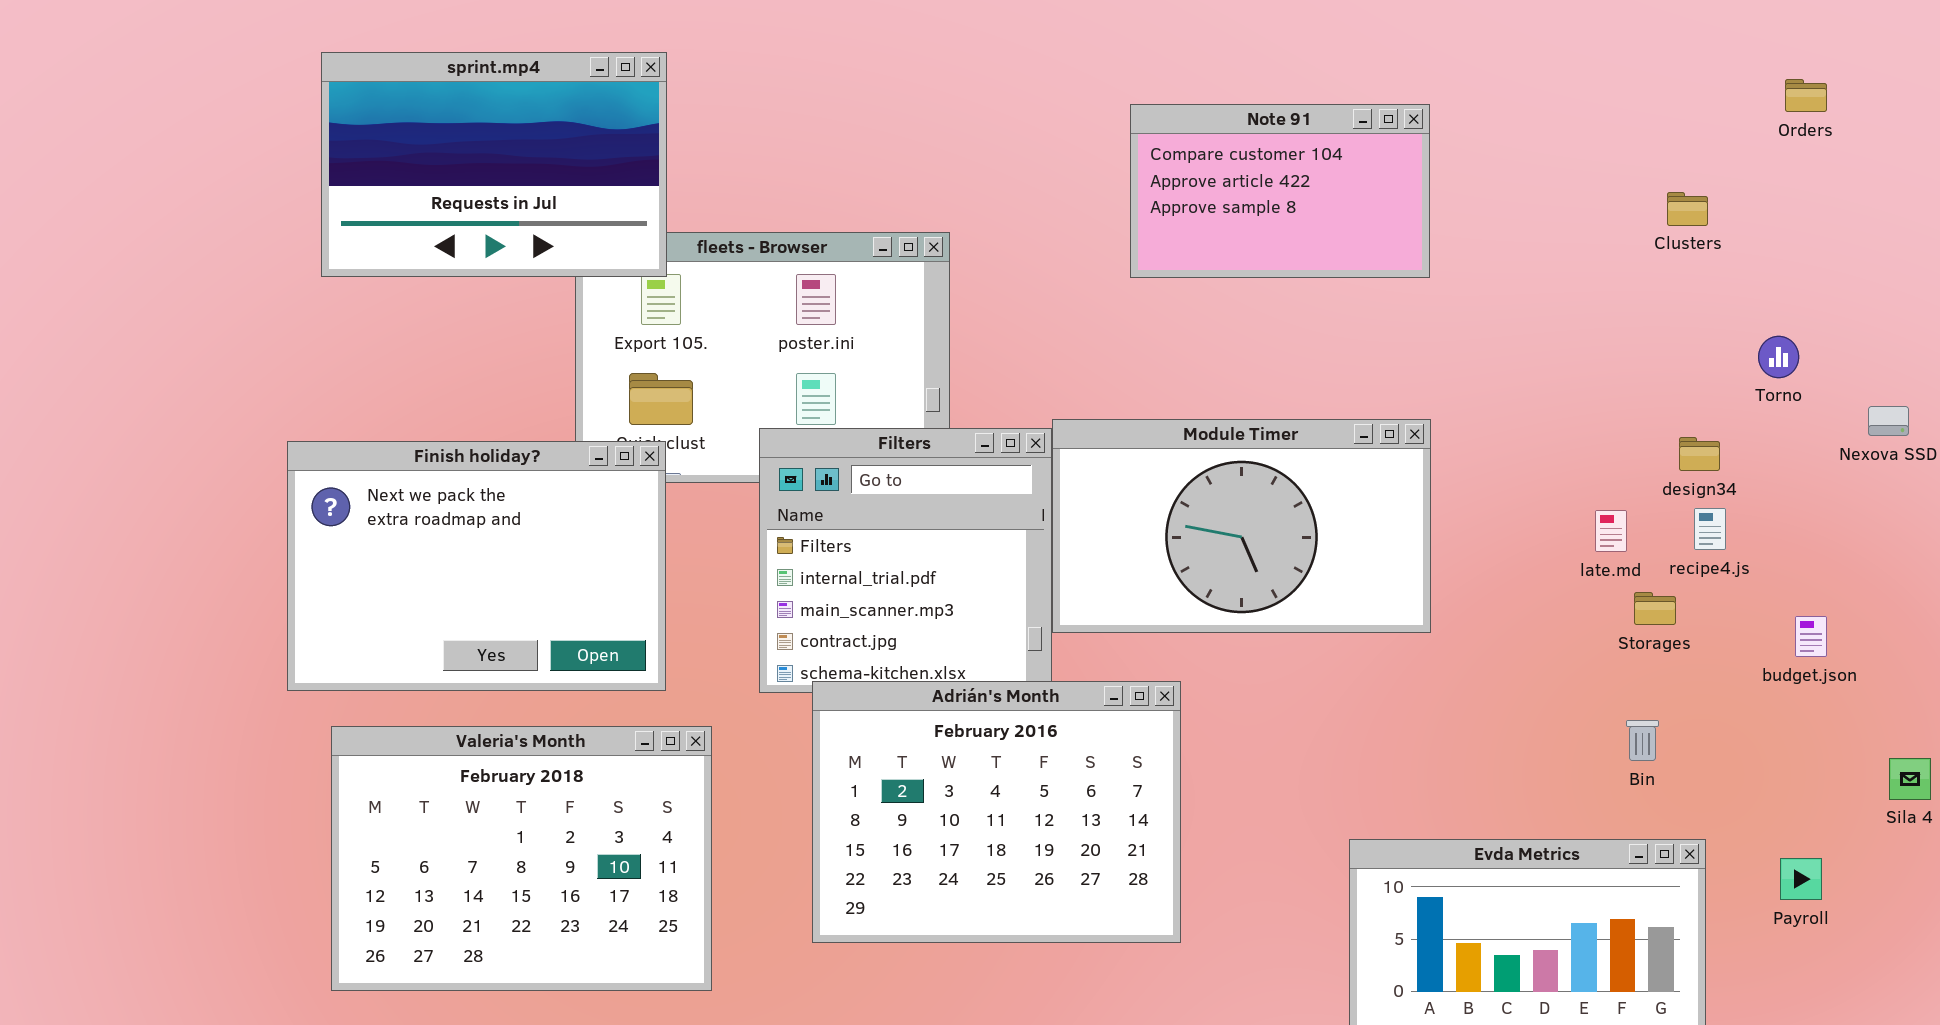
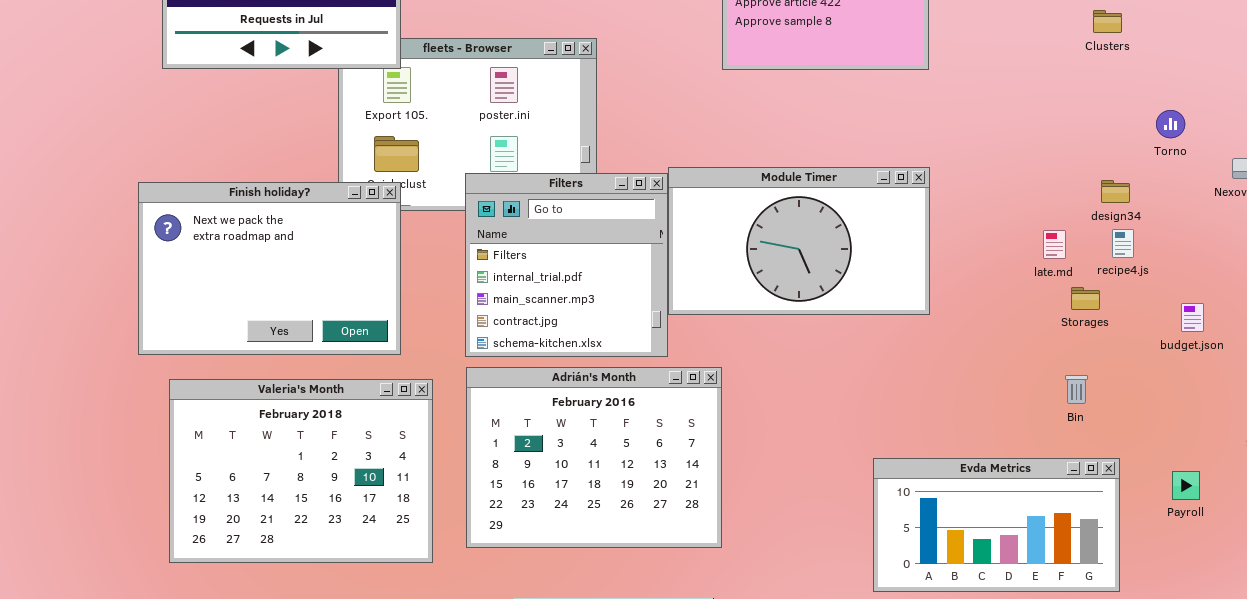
Adrián's Month: [812,681,1181,943] -> [466,367,722,548], moved

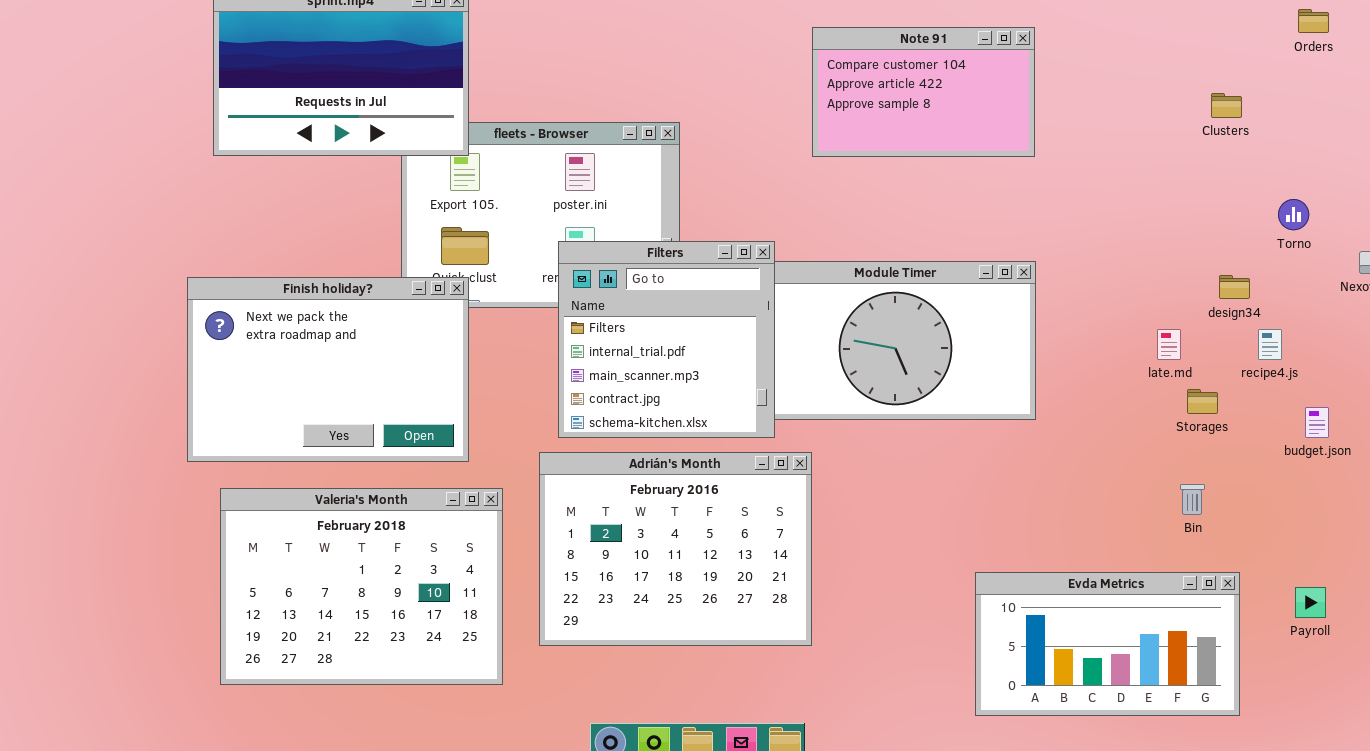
Filters: [465,173,668,357] -> [558,241,775,438], moved
recipe4.js: [1112,229,1134,258] -> [1258,329,1282,360], moved
Adrián's Month: [466,367,722,548] -> [539,452,812,646], moved

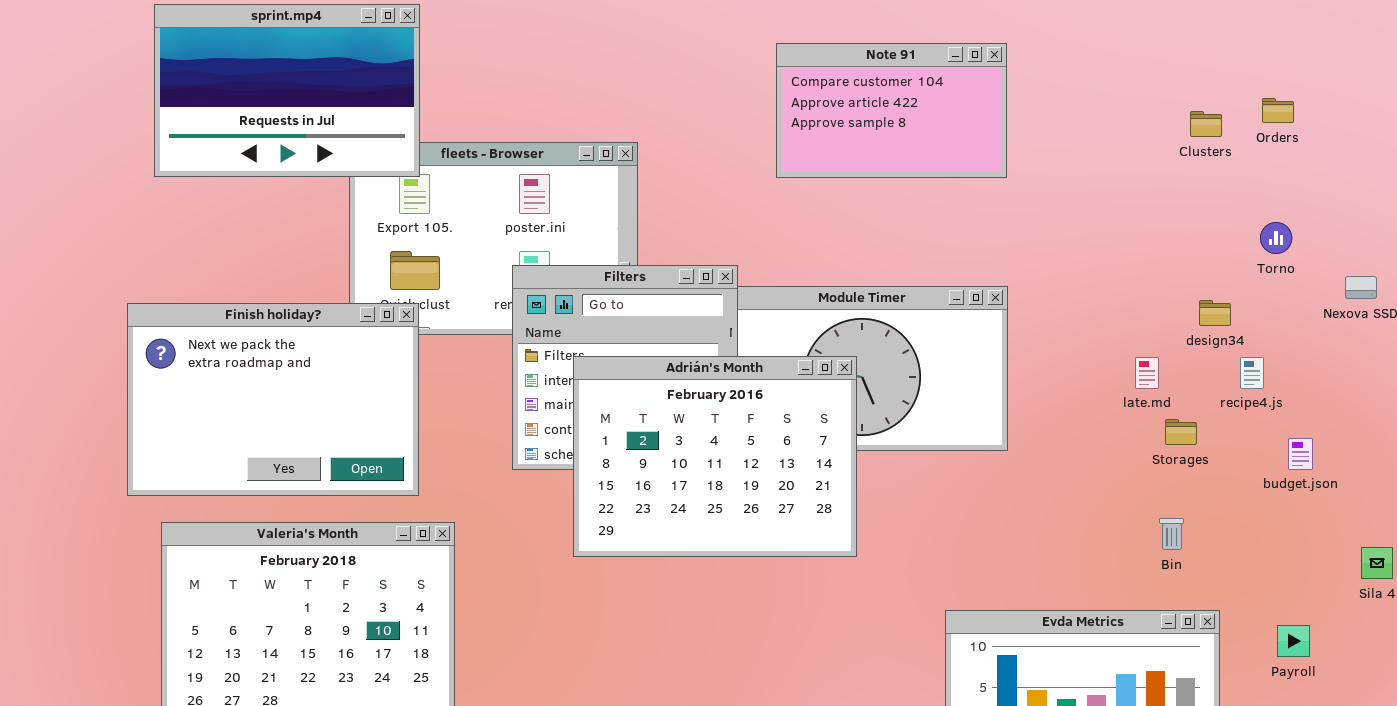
Orders: [1298,9,1329,33] -> [1262,98,1294,123], moved
Adrián's Month: [539,452,812,646] -> [573,356,857,557], moved

